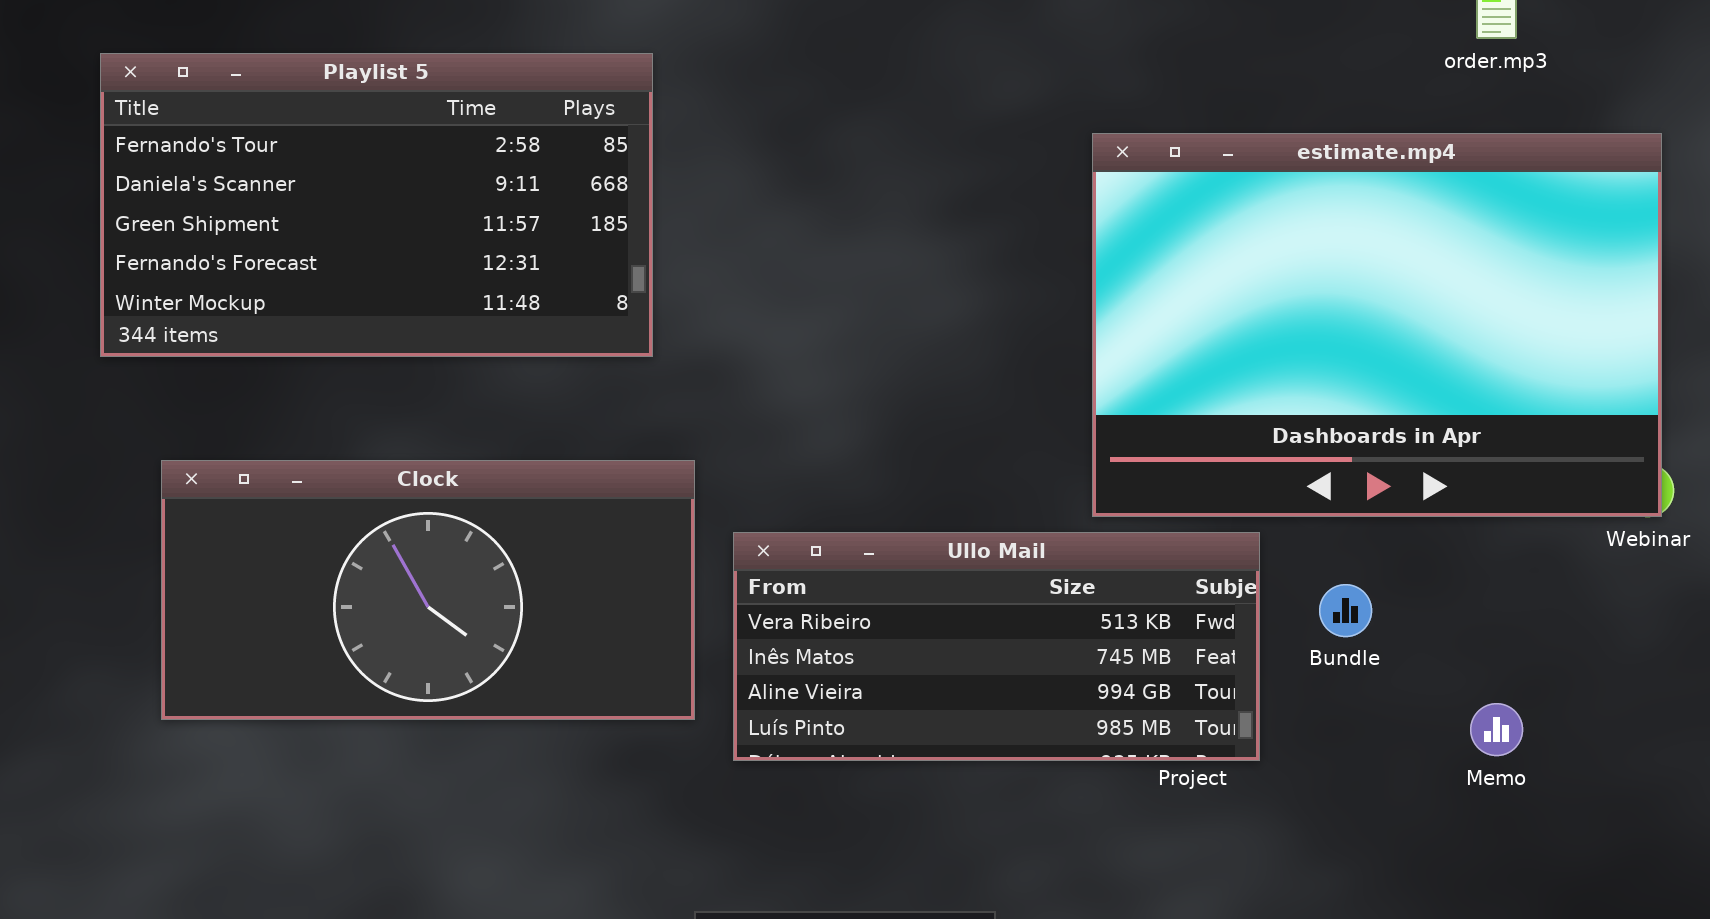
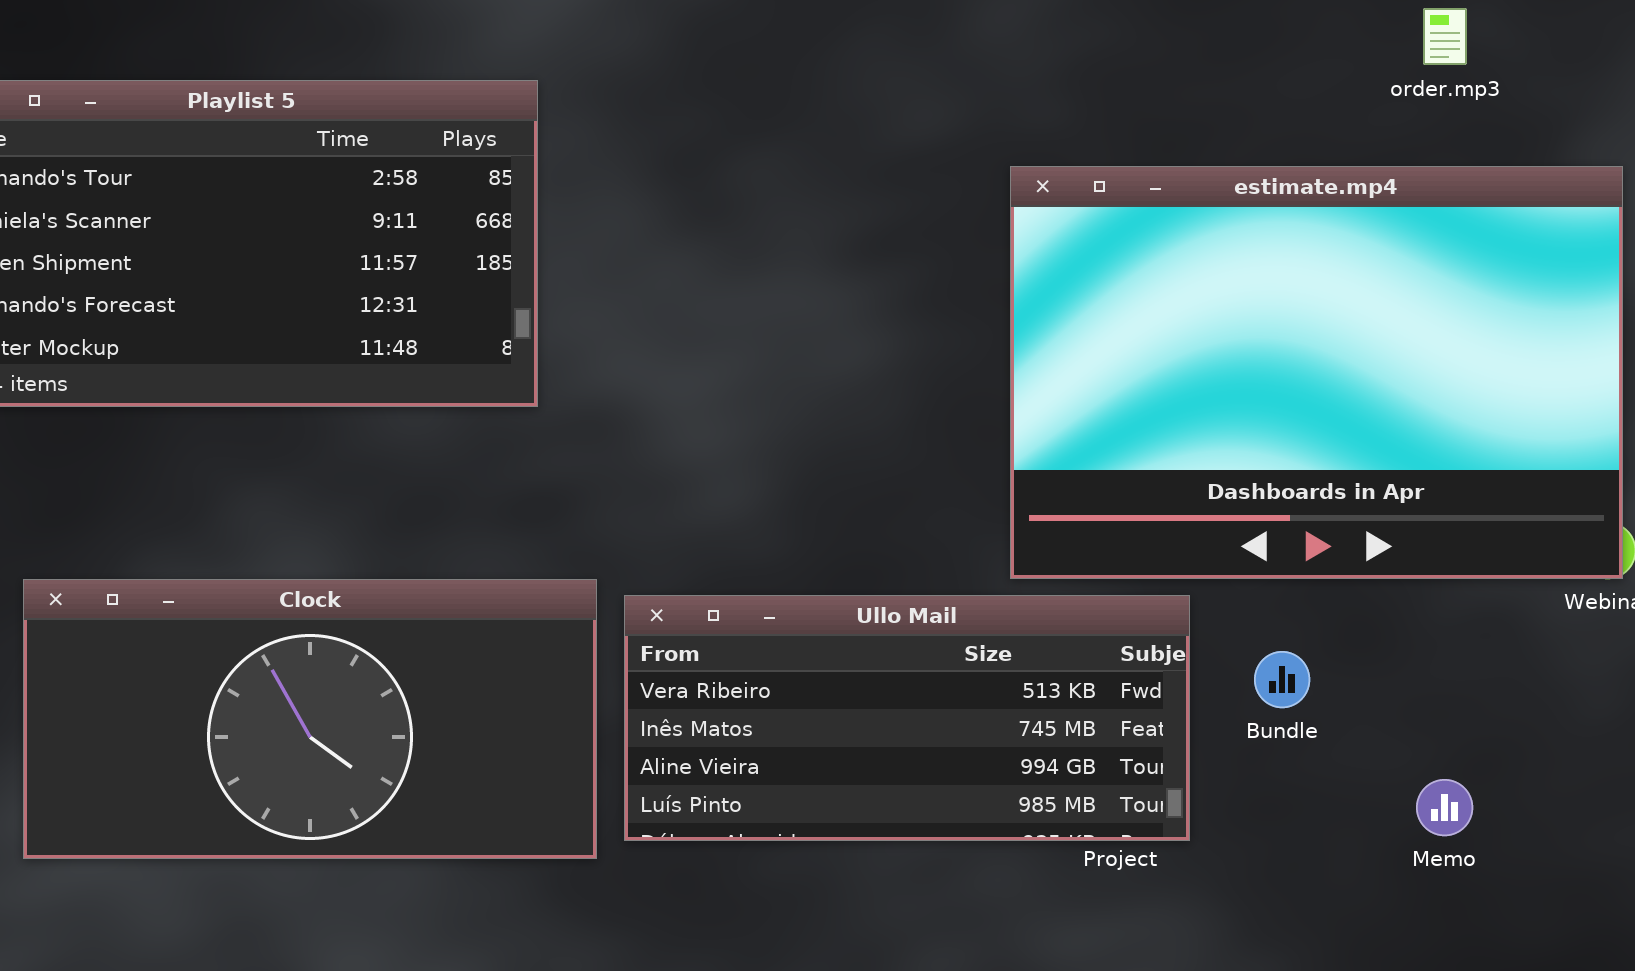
Clock: [161,460,695,720] -> [23,579,597,859], moved

